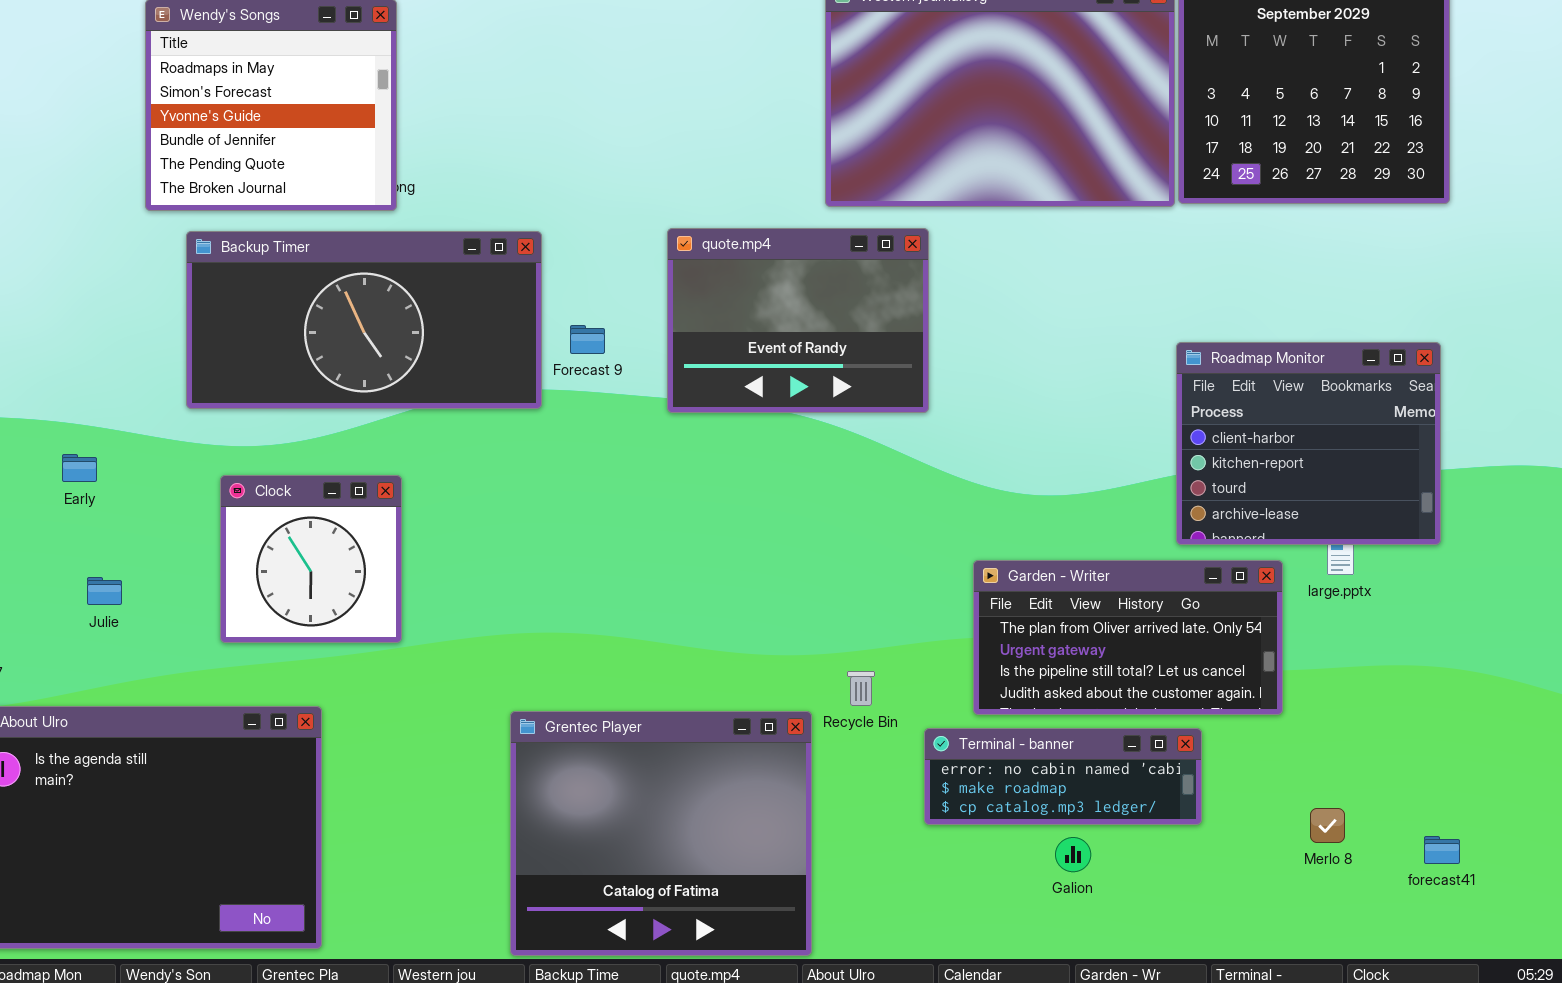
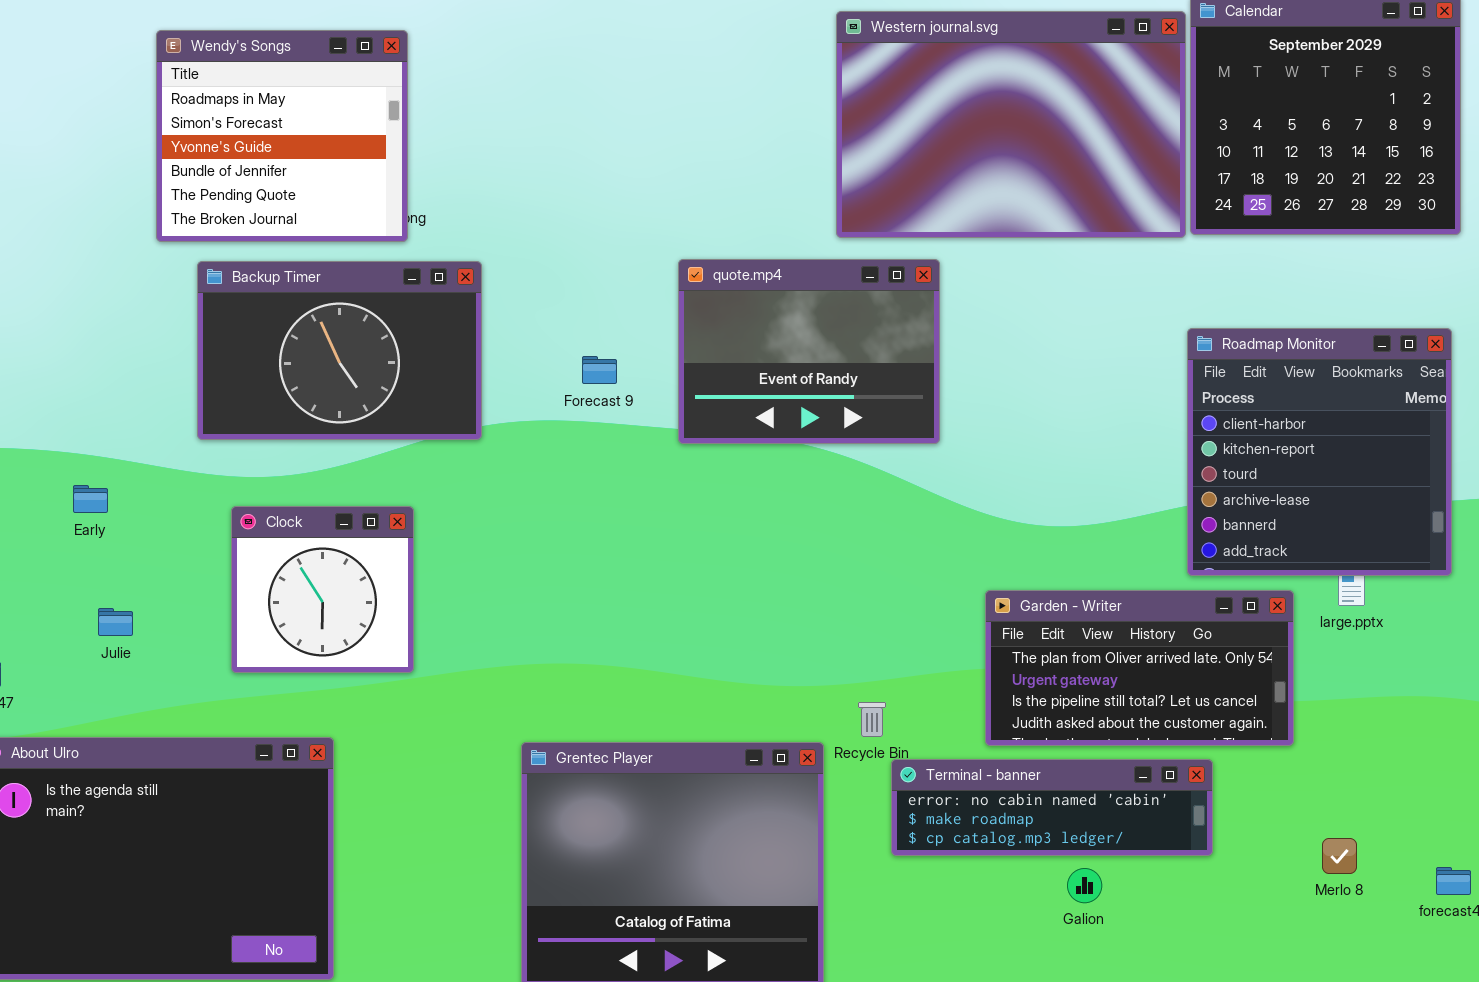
Backup Timer: [186,231,542,409] -> [197,261,482,440], resized
Roadmap Monitor: [1176,342,1441,545] -> [1187,328,1452,576], resized
Terminal - banner: [924,728,1202,825] -> [891,759,1213,856], resized

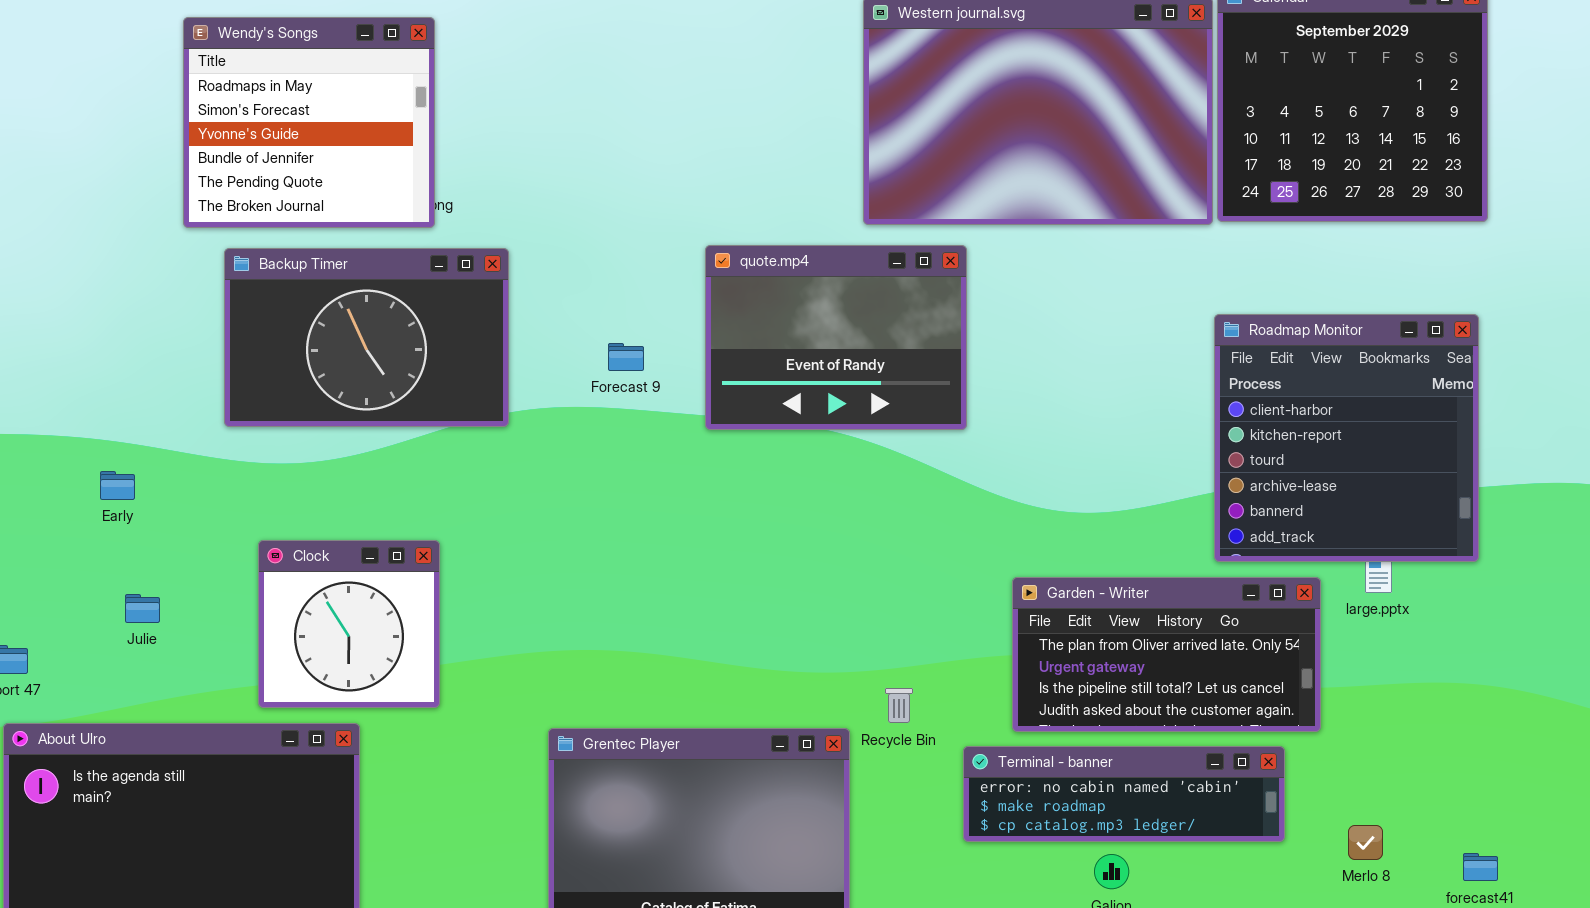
Clock: [231,506,414,673] -> [258,540,440,708], moved
Terminal - banner: [891,759,1213,856] -> [963,746,1285,842], moved

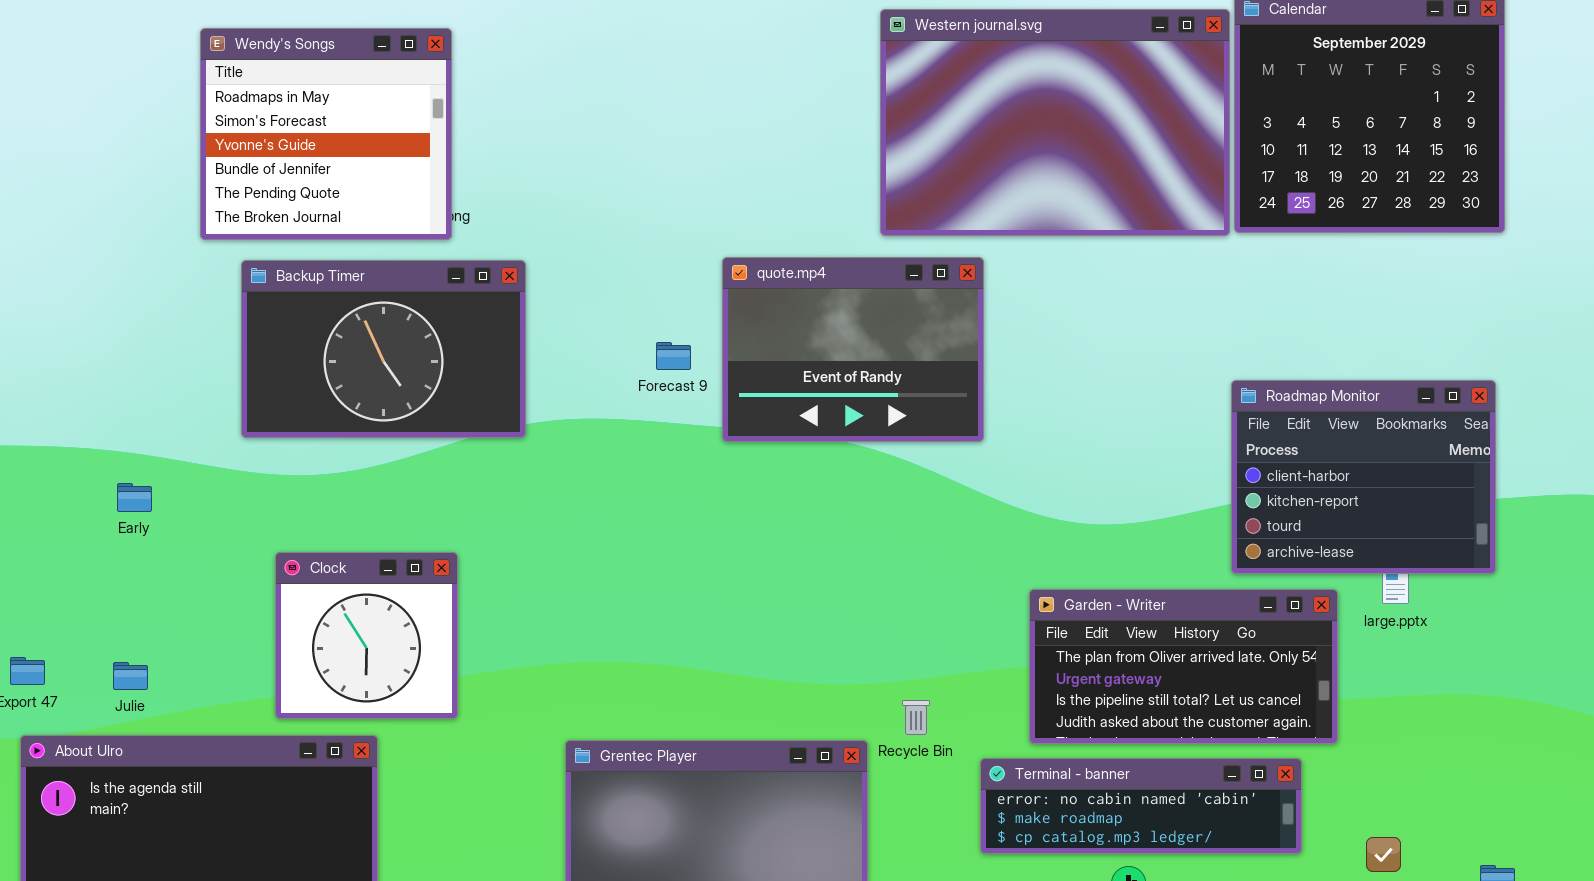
Roadmap Monitor: [1214,314,1479,562] -> [1231,380,1496,574], resized
Forecast 9: [608,343,644,371] -> [656,342,691,370], moved
Julie: [125,594,160,623] -> [113,662,148,690], moved

